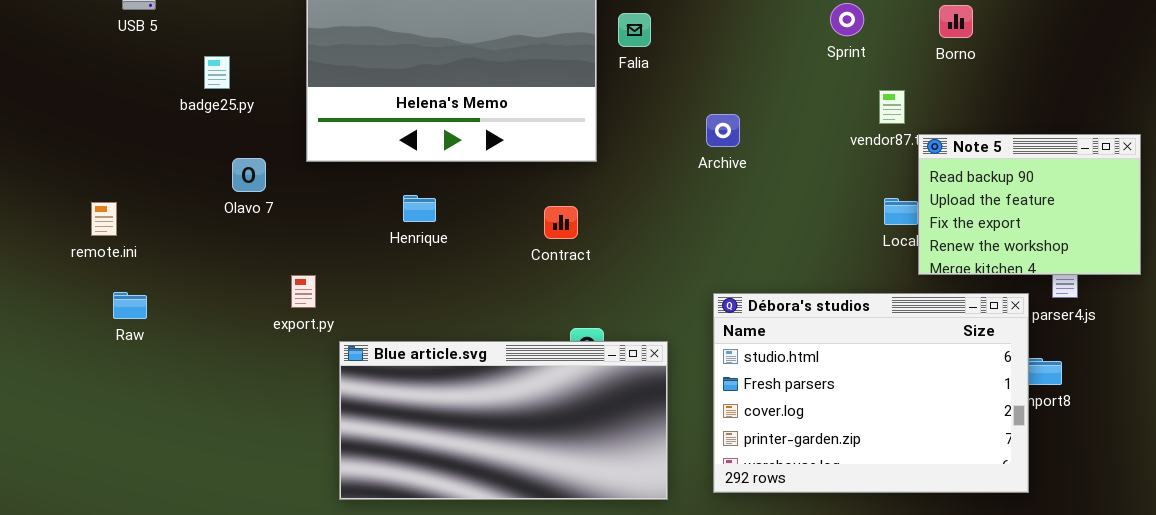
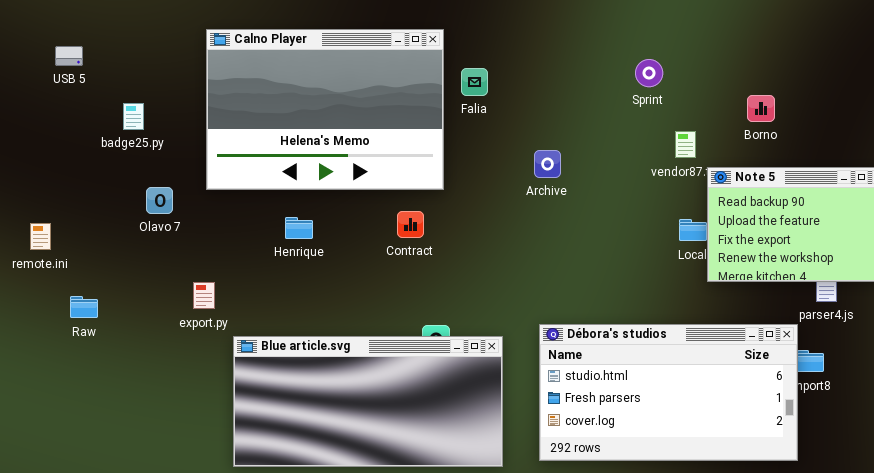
Borno: [939,5,973,38] -> [747,95,775,122], moved
Contract: [544,206,578,239] -> [397,211,424,238], moved
Raw: [113,292,147,319] -> [70,296,98,318], moved
Débora's studios: [713,293,1029,493] -> [539,324,798,461], resized

